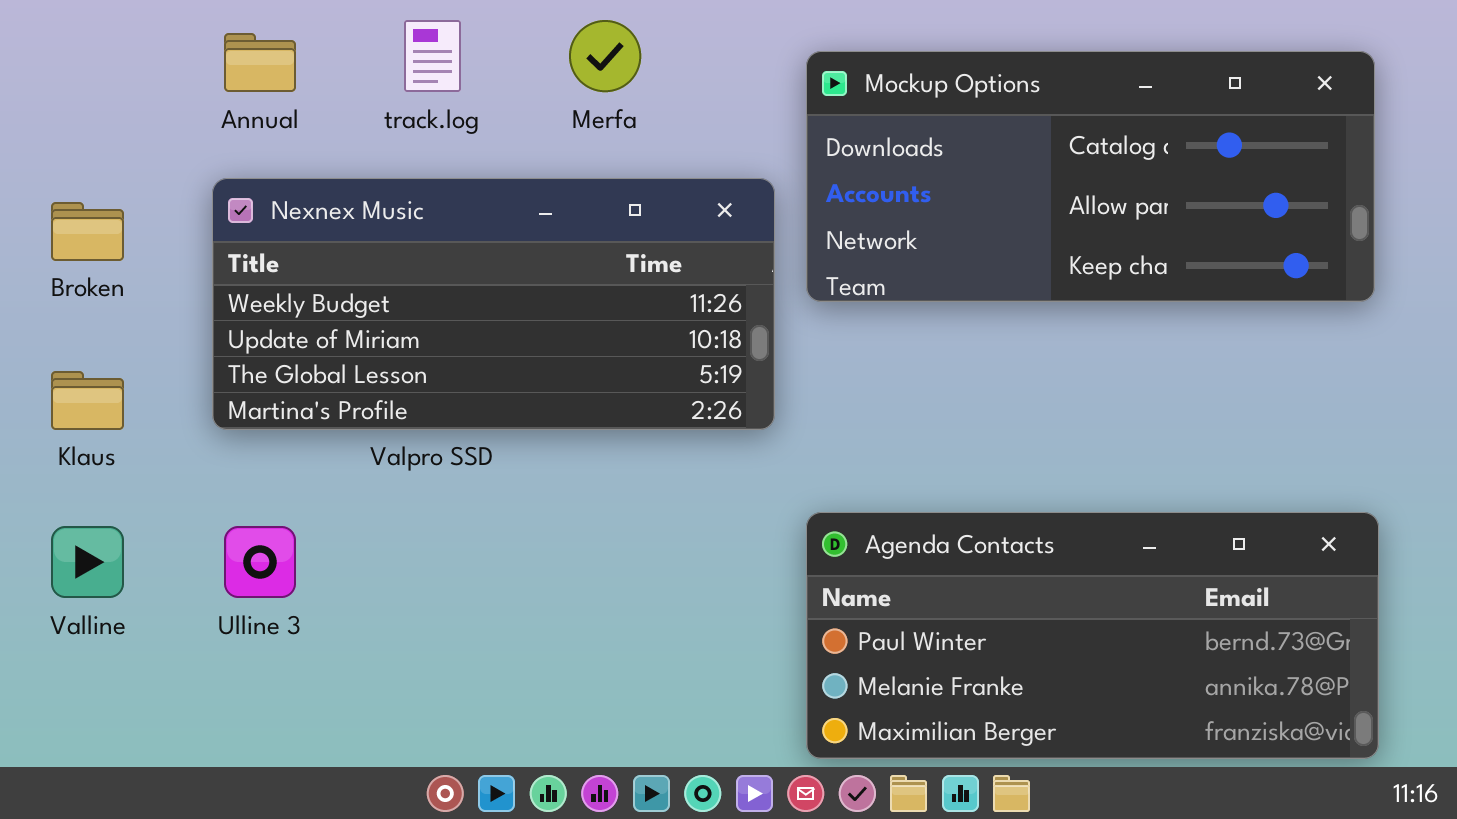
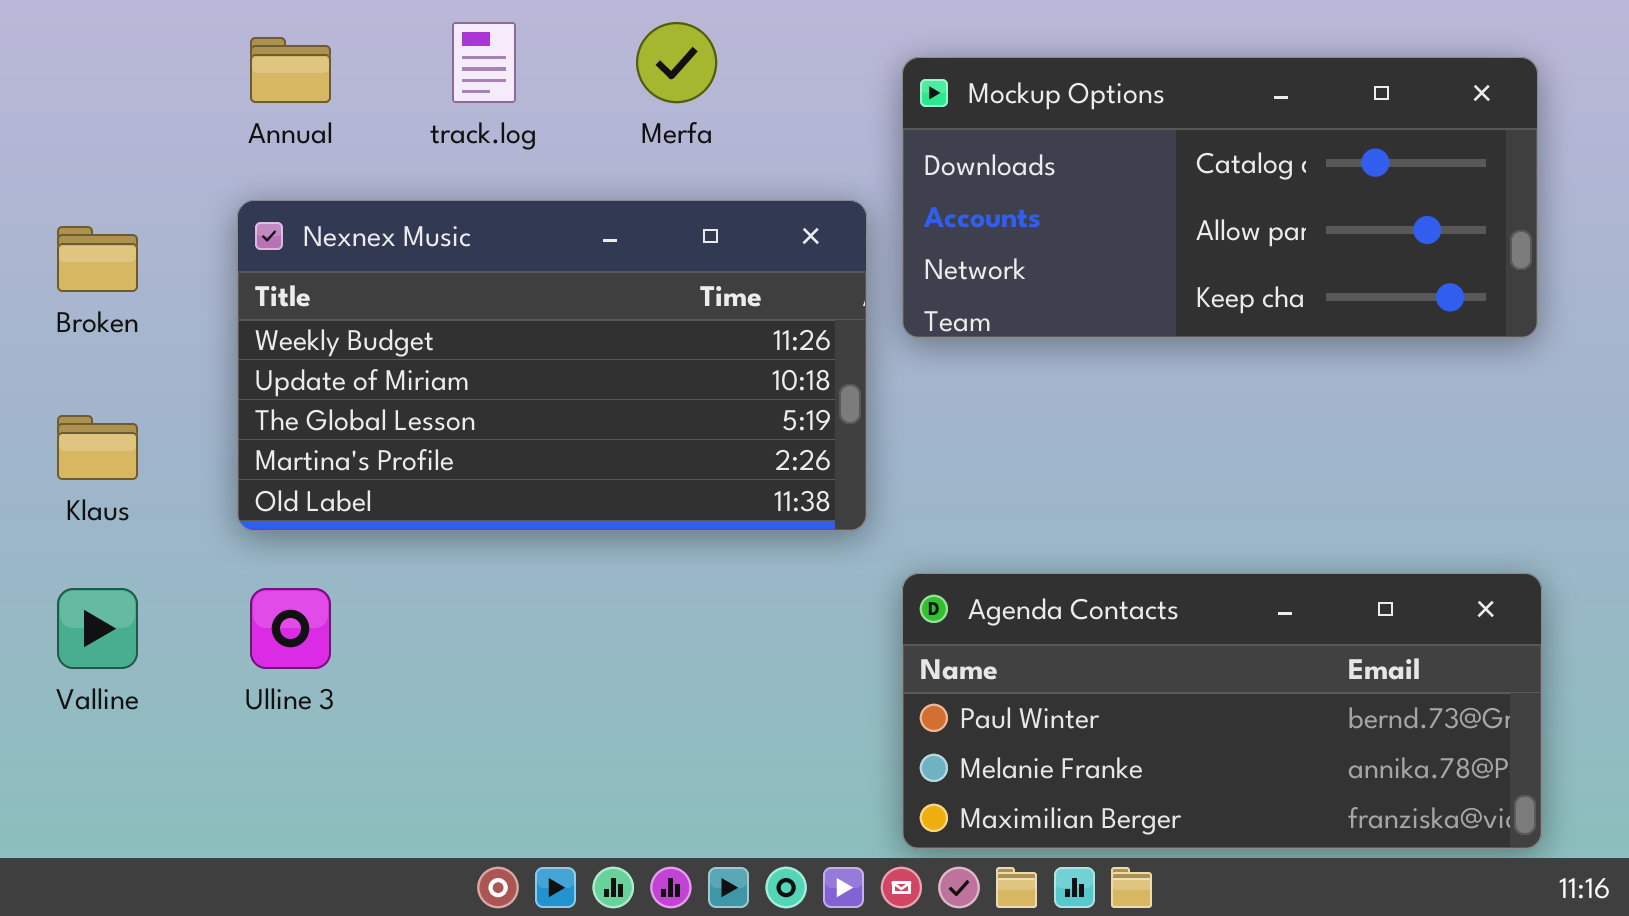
Nexnex Music: [212,178,775,430] -> [237,200,867,531], resized

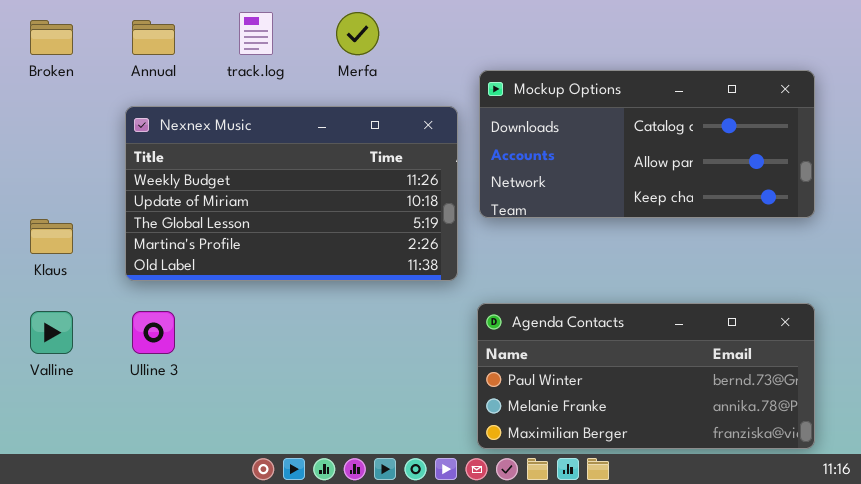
Mockup Options: [902,57,1538,338] -> [479,70,815,218], moved
Broken: [57,226,138,292] -> [30,20,73,55], moved

